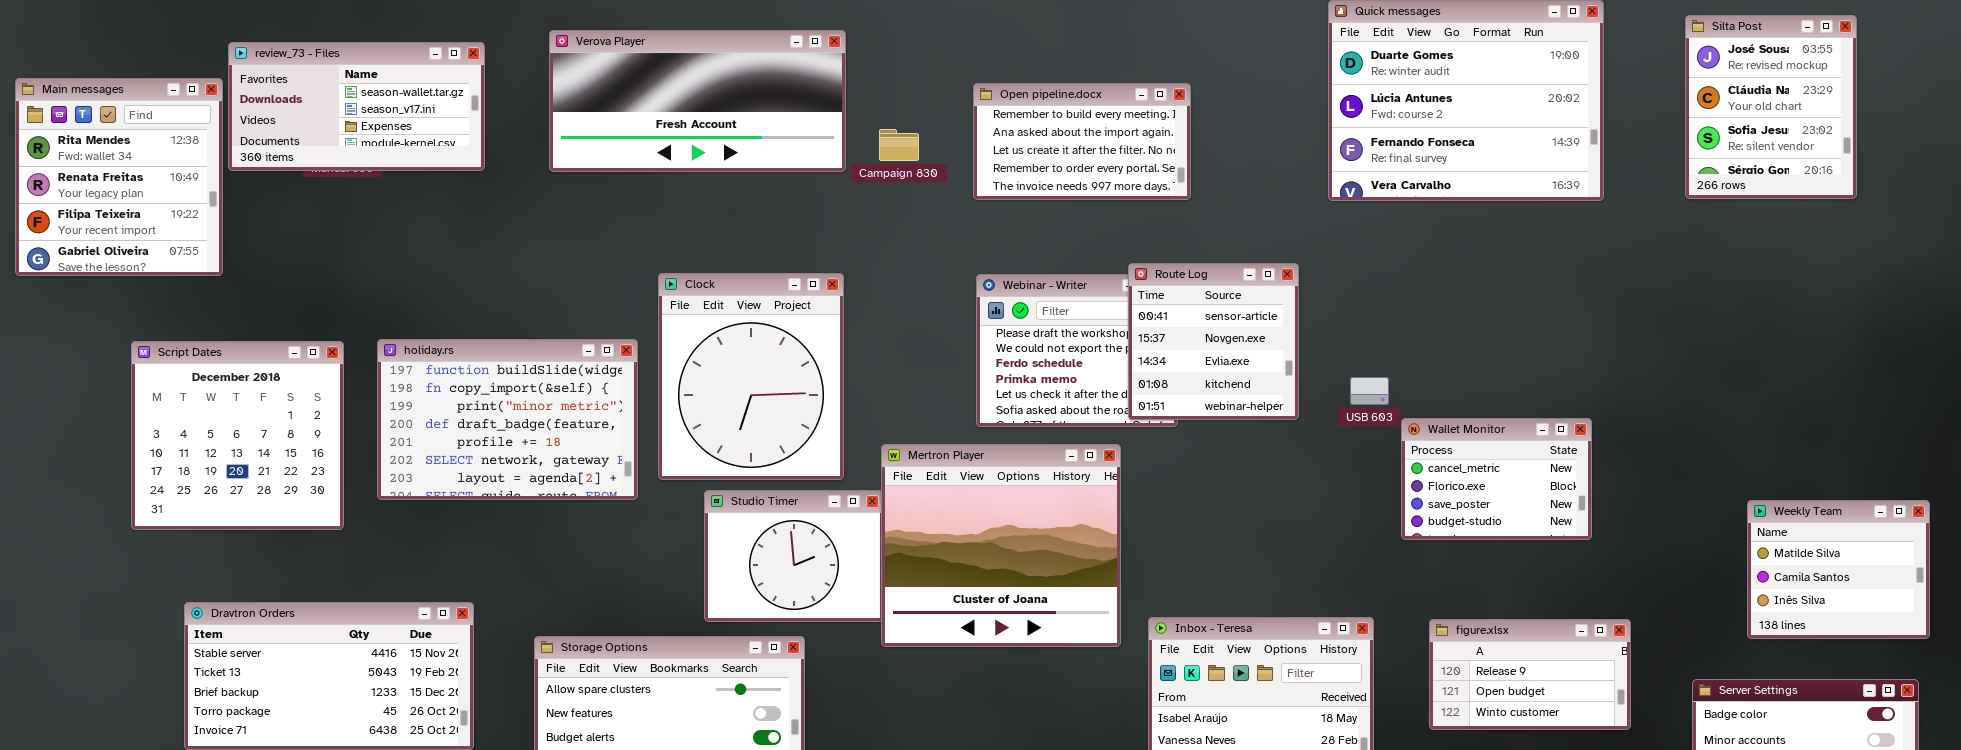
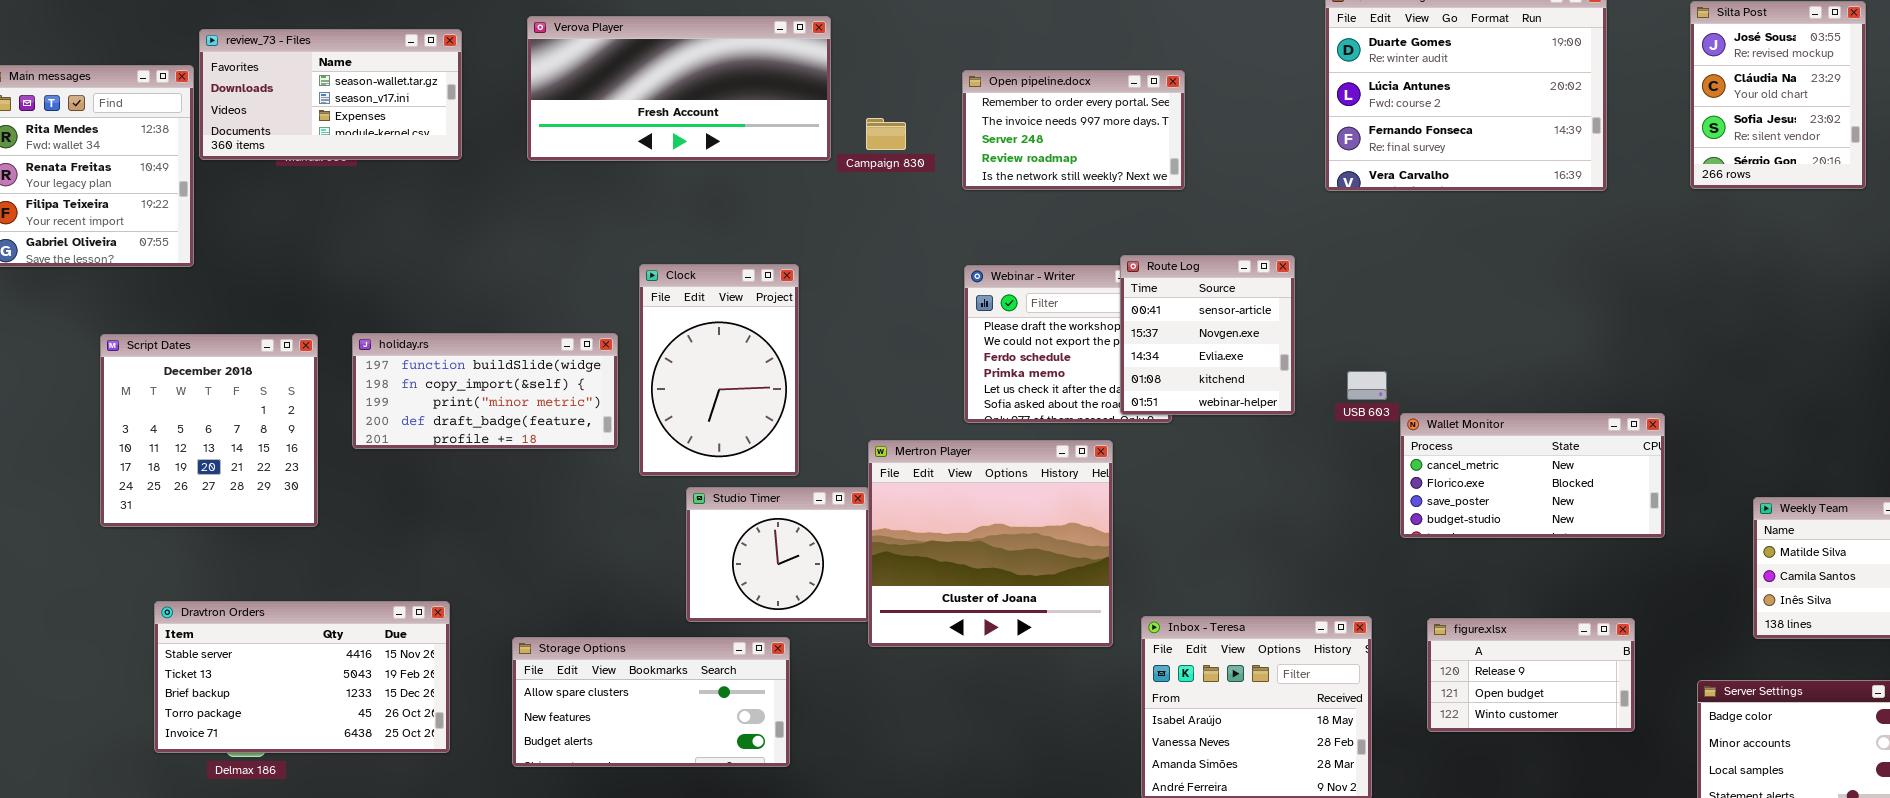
Open pipeline.docx: [973,83,1191,200] -> [962,70,1185,190], scrolled down 3 rows
Clock: [658,273,844,480] -> [639,264,799,476], resized
holiday.rs: [377,339,638,500] -> [352,333,618,449], resized
Wallet Monitor: [1401,418,1592,540] -> [1400,413,1665,538], resized

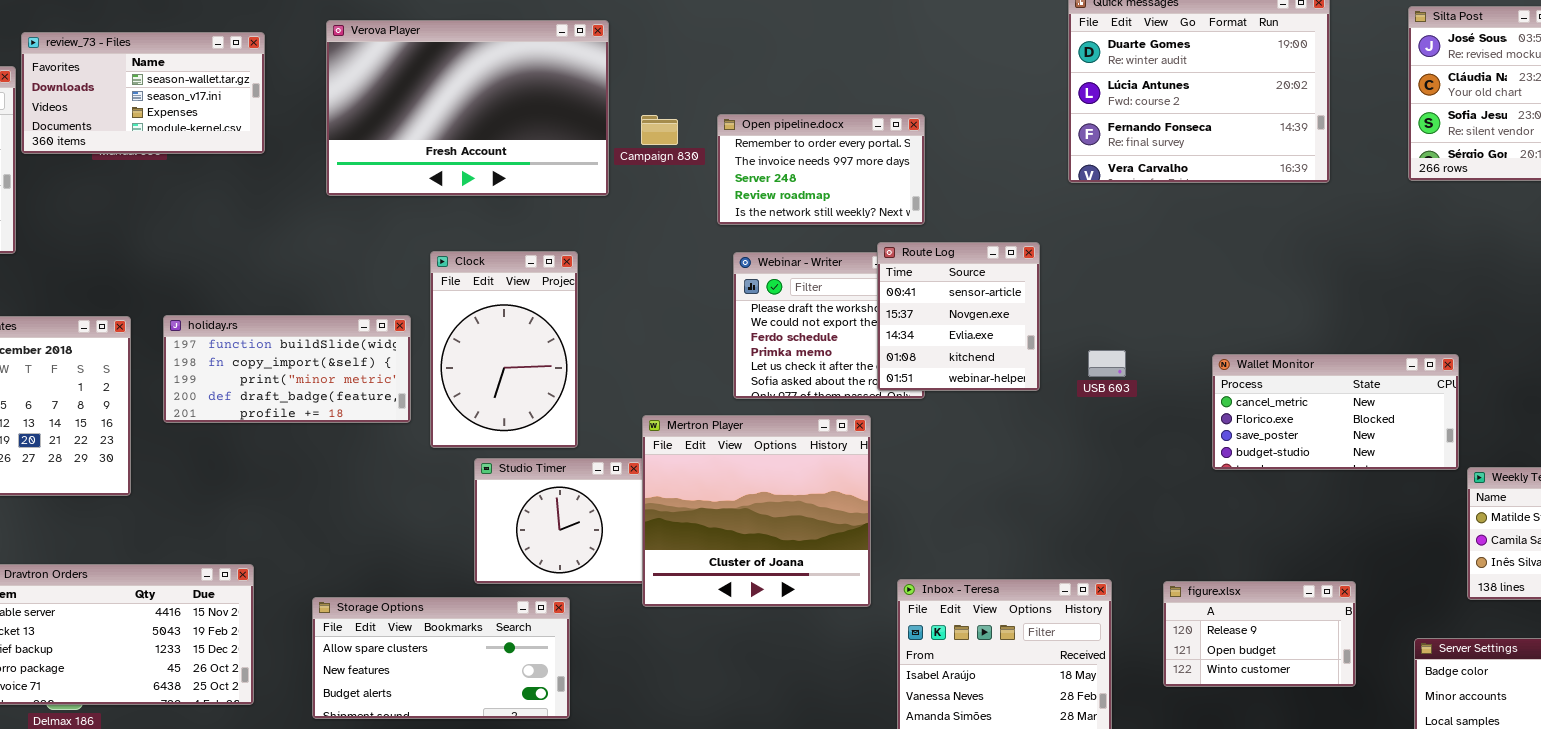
Verova Player: [527,16,831,161] -> [326,20,609,196], resized
Open pipeline.docx: [962,70,1185,190] -> [717,114,925,225], moved
Wallet Monitor: [1400,413,1665,538] -> [1212,354,1459,470], moved

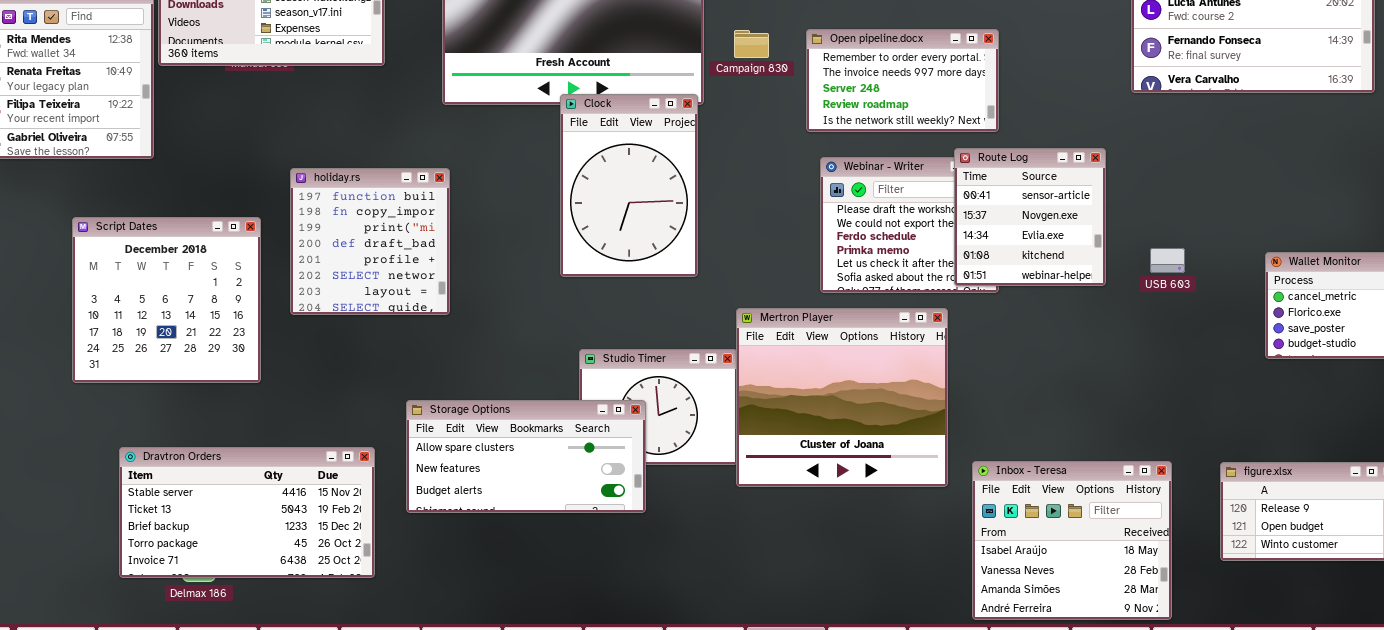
Clock: [430,251,578,448] -> [560,94,698,277], moved
holiday.rs: [163,315,411,423] -> [290,168,450,315], resized
Storage Options: [312,597,570,719] -> [406,400,646,513], moved

